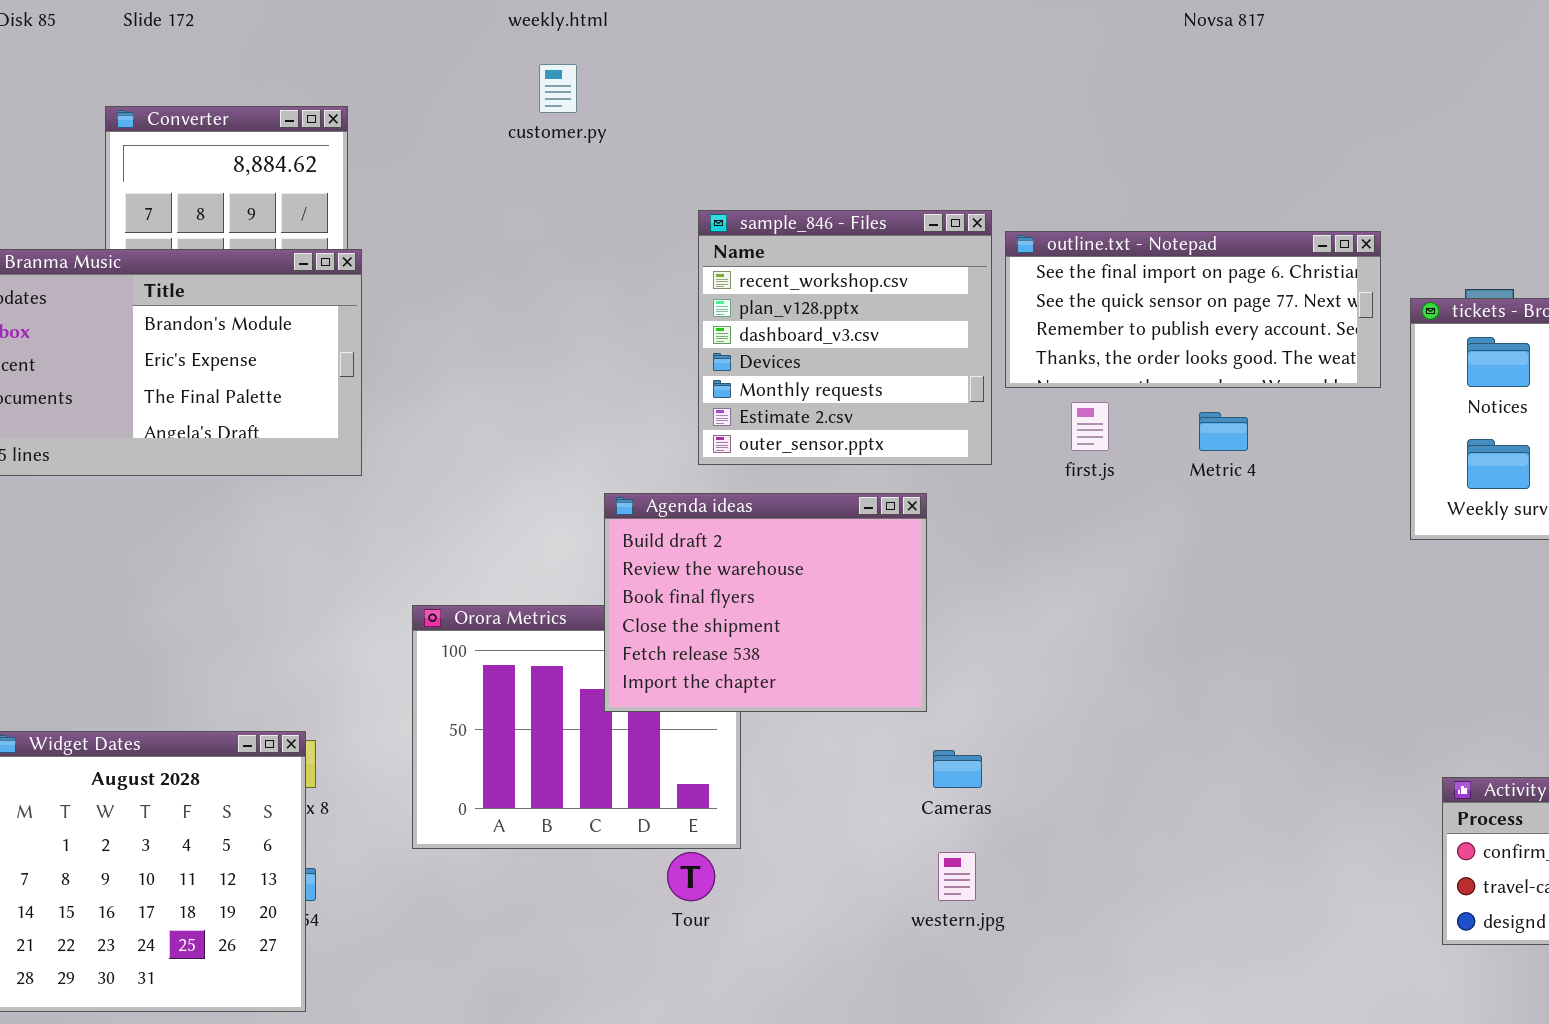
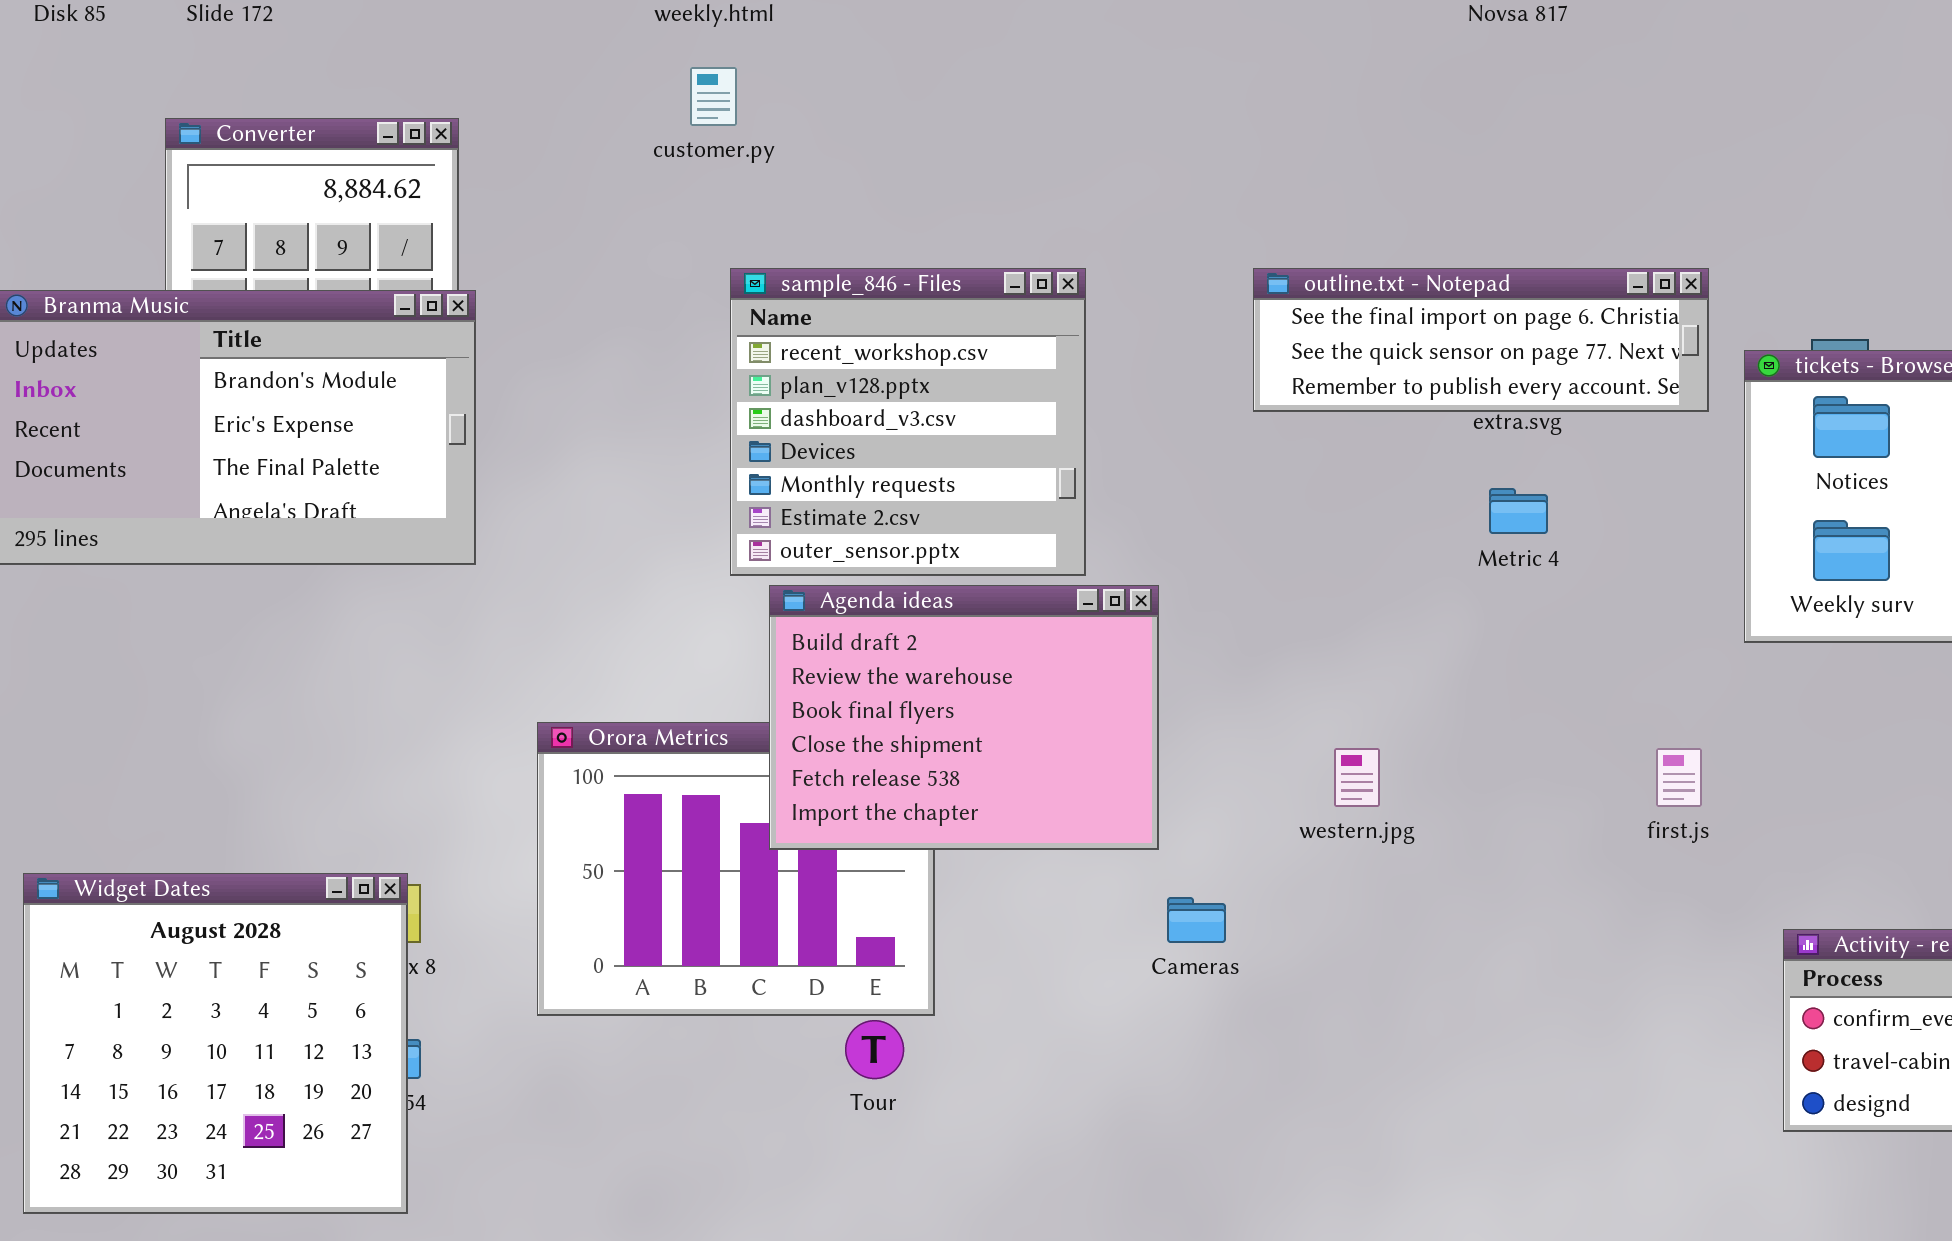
sample_846 - Files: [698,210,992,465] -> [730,268,1086,576], moved
outline.txt - Notepad: [1005,231,1381,388] -> [1253,268,1709,412], resized
first.js: [1071,402,1109,451] -> [1656,748,1702,807], moved
western.jpg: [938,852,976,901] -> [1334,748,1380,807], moved

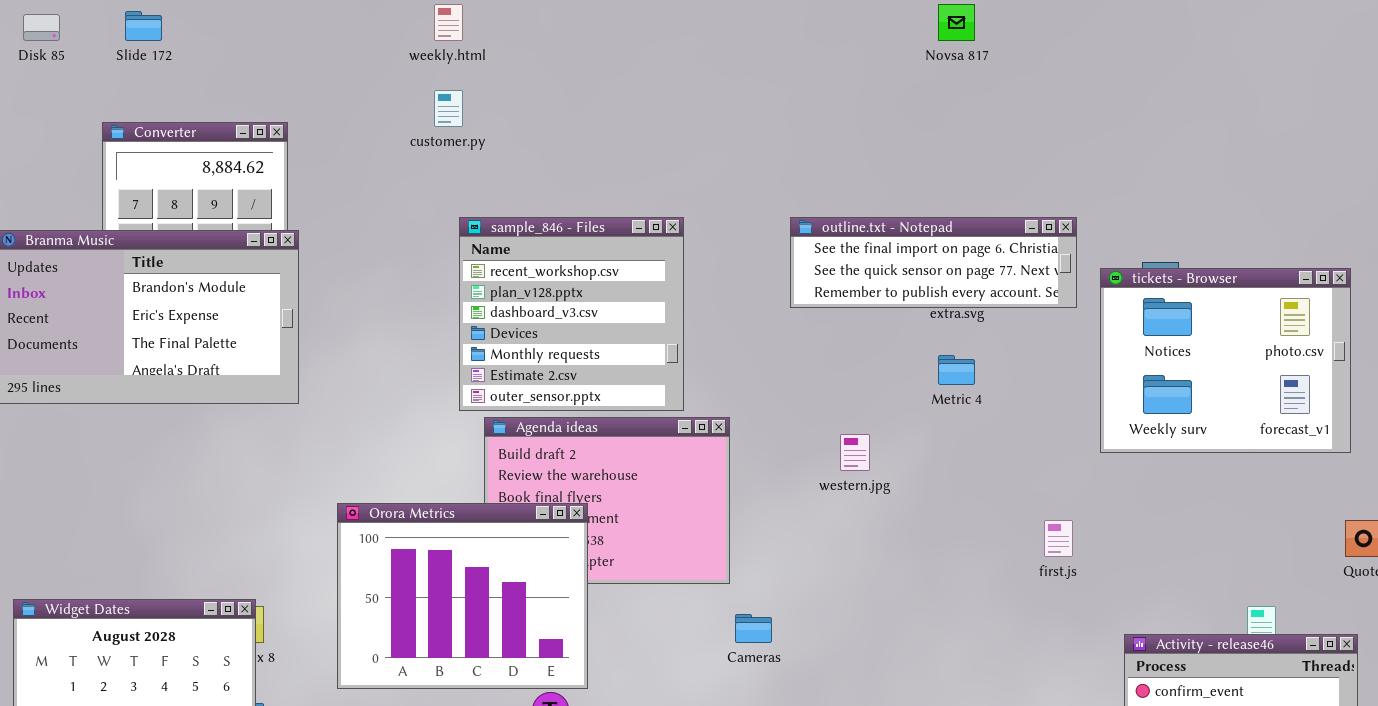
Orora Metrics: [537,722,935,1016] -> [337,503,588,689], raised
western.jpg: [1334,748,1380,807] -> [840,434,870,471], moved

